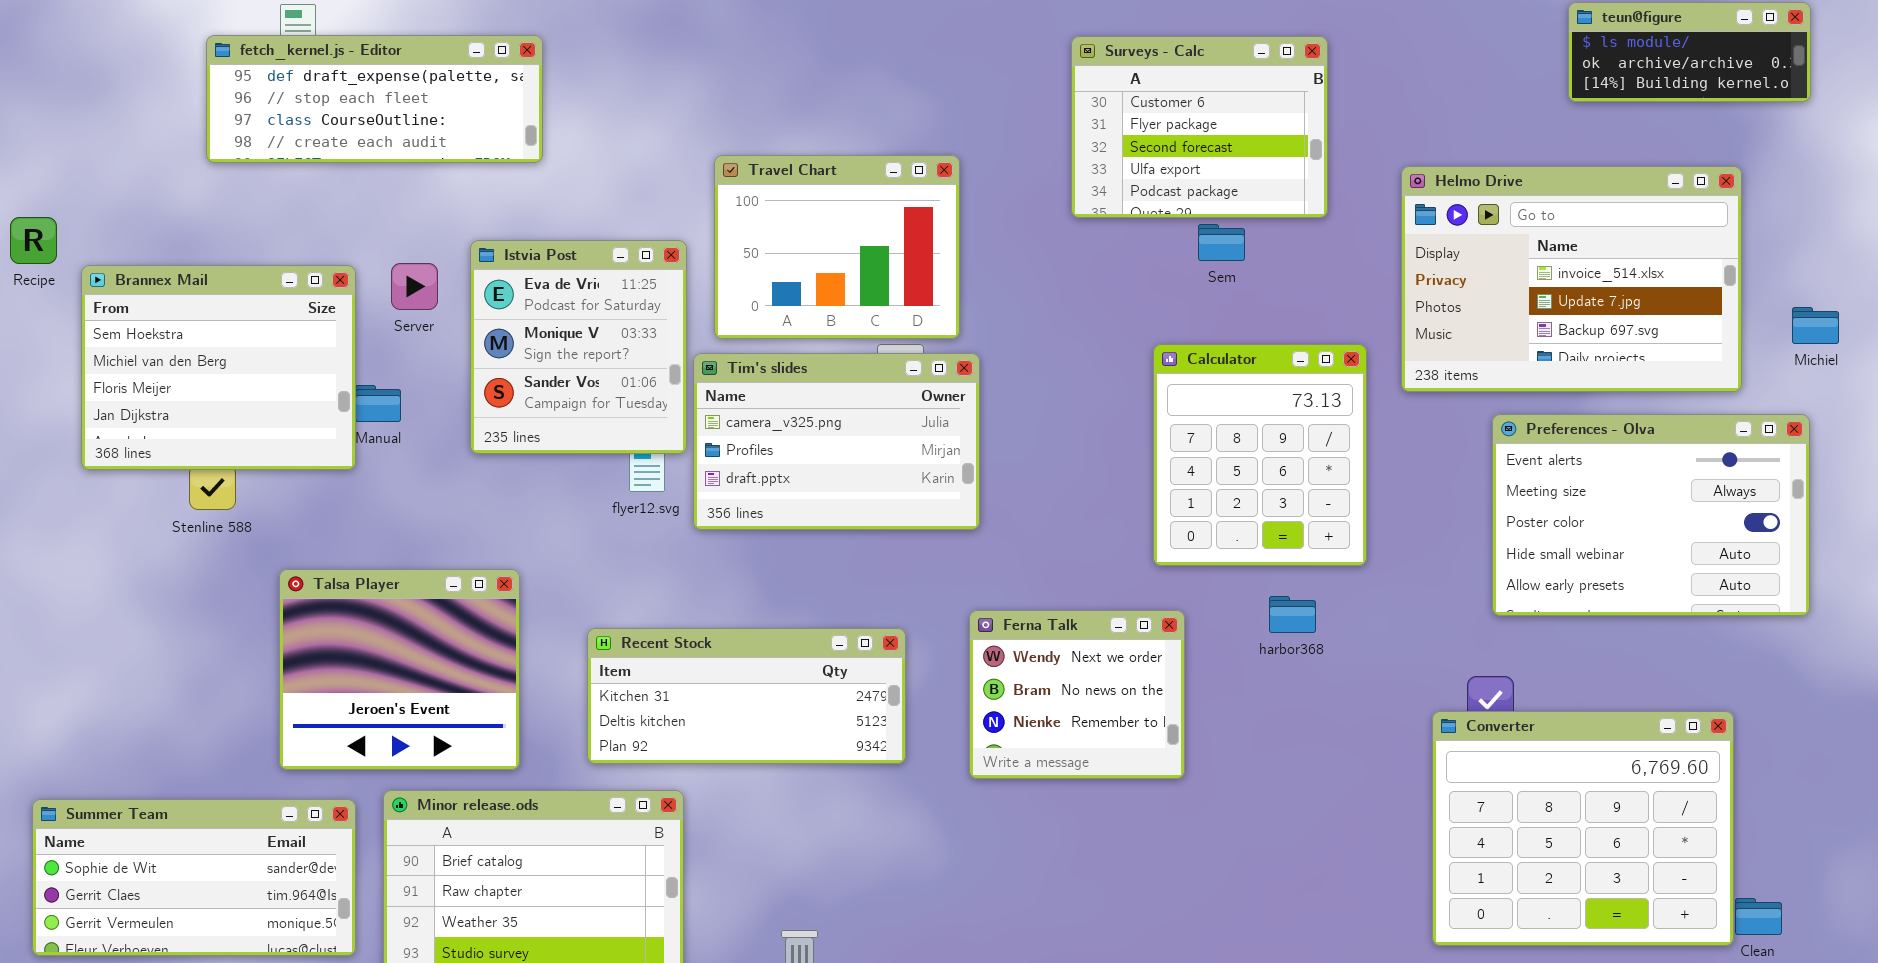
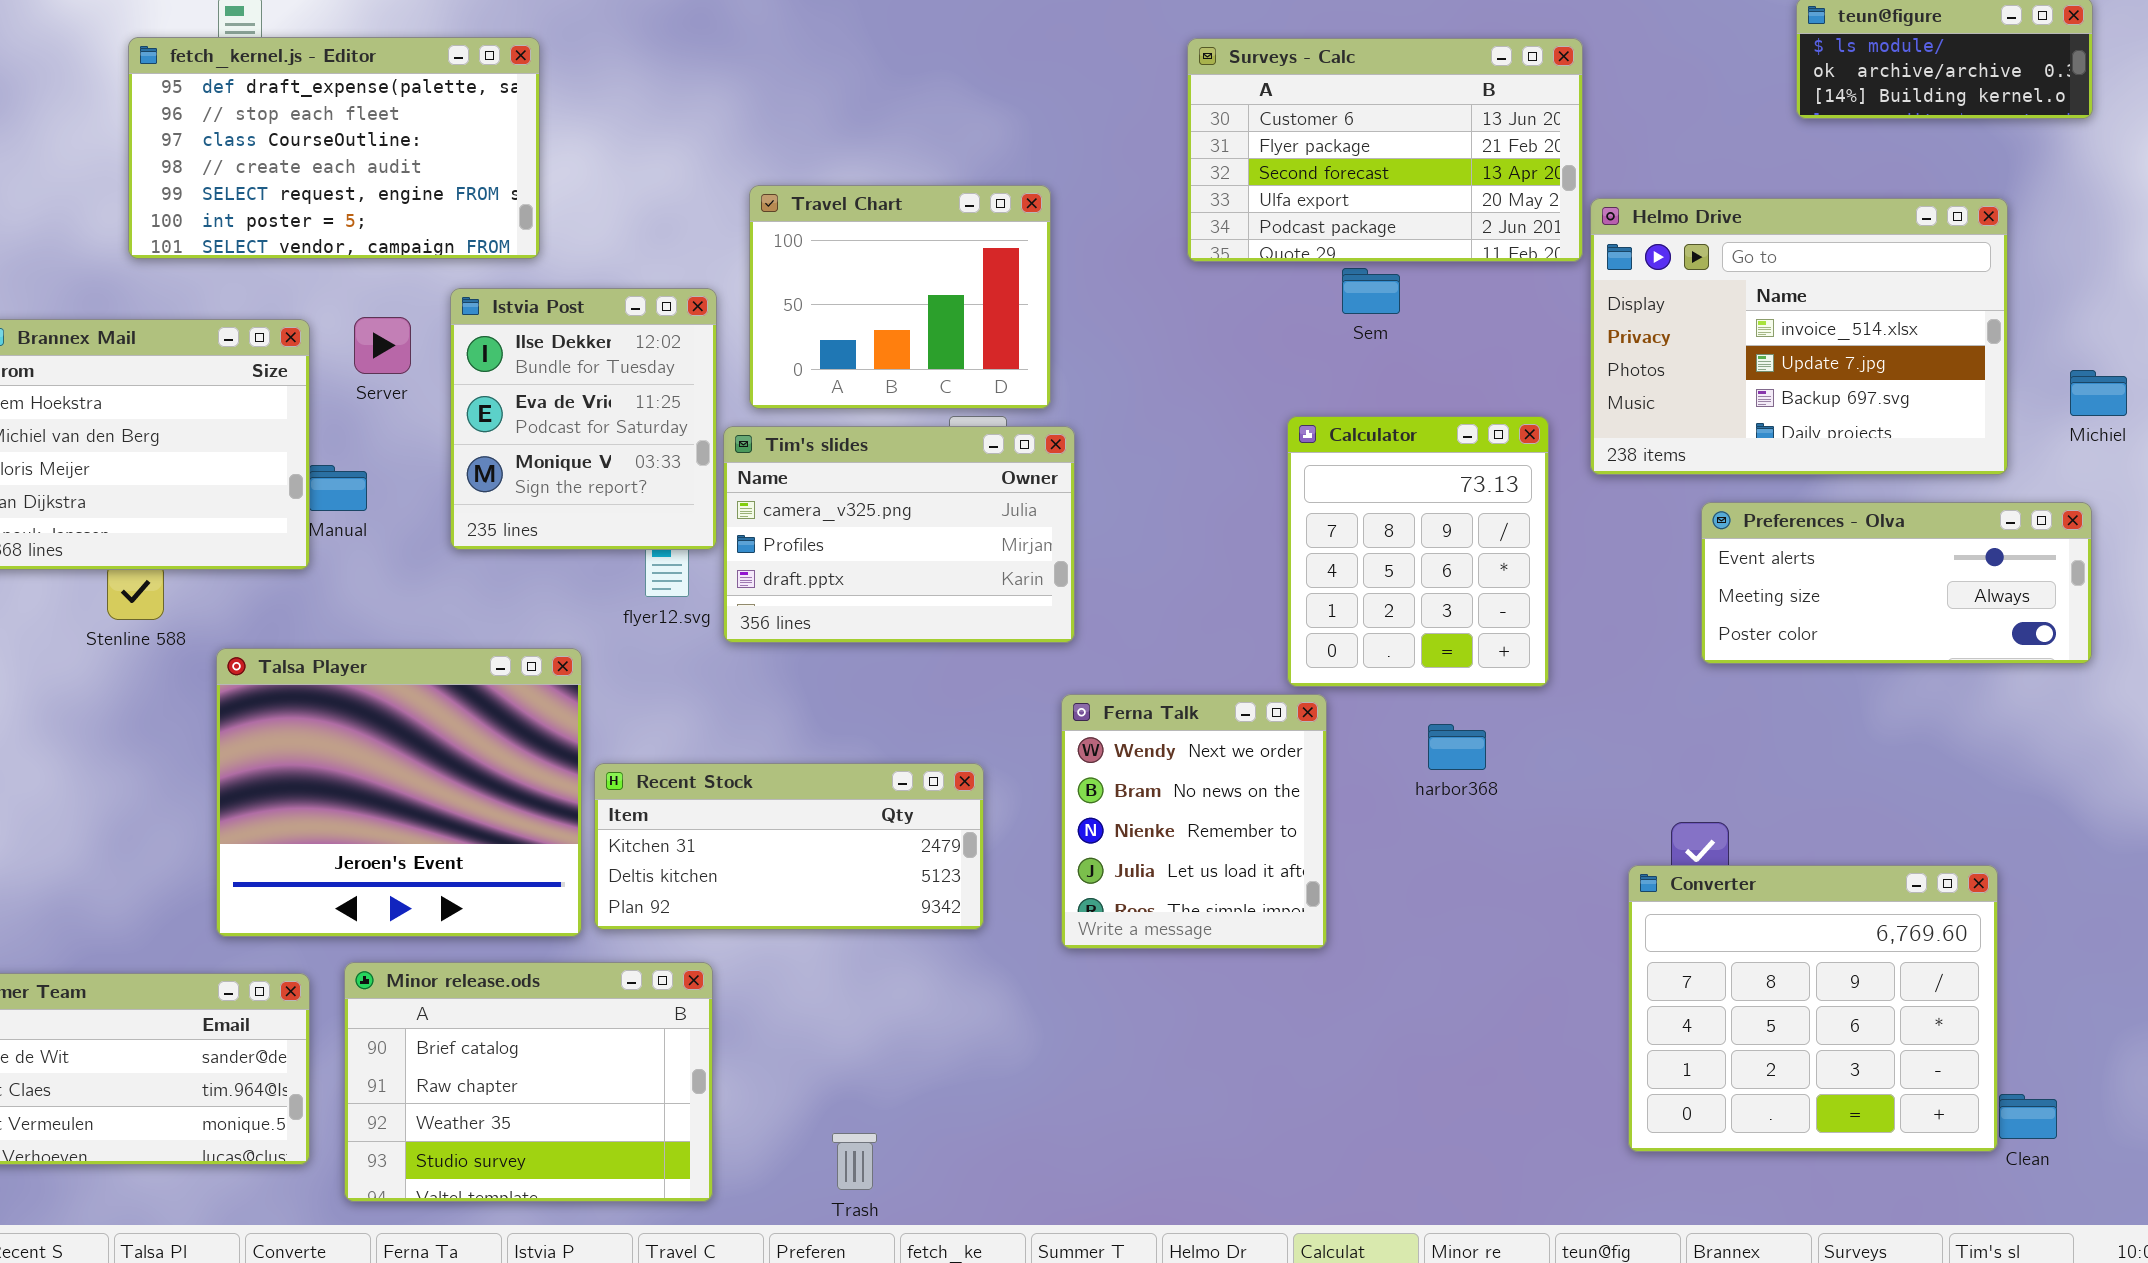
fetch_kernel.js - Editor: [206,35,543,163] -> [128,37,540,259], resized
Surveys - Calc: [1071,36,1328,218] -> [1187,38,1583,262], resized
Istvia Post: [470,240,687,454] -> [450,288,717,550], scrolled up 1 row
Preferences - Olva: [1492,414,1810,616] -> [1701,502,2092,664], resized
Talsa Player: [279,569,520,770] -> [216,648,582,937], resized
Ferna Talk: [969,610,1185,779] -> [1061,694,1327,949], resized

